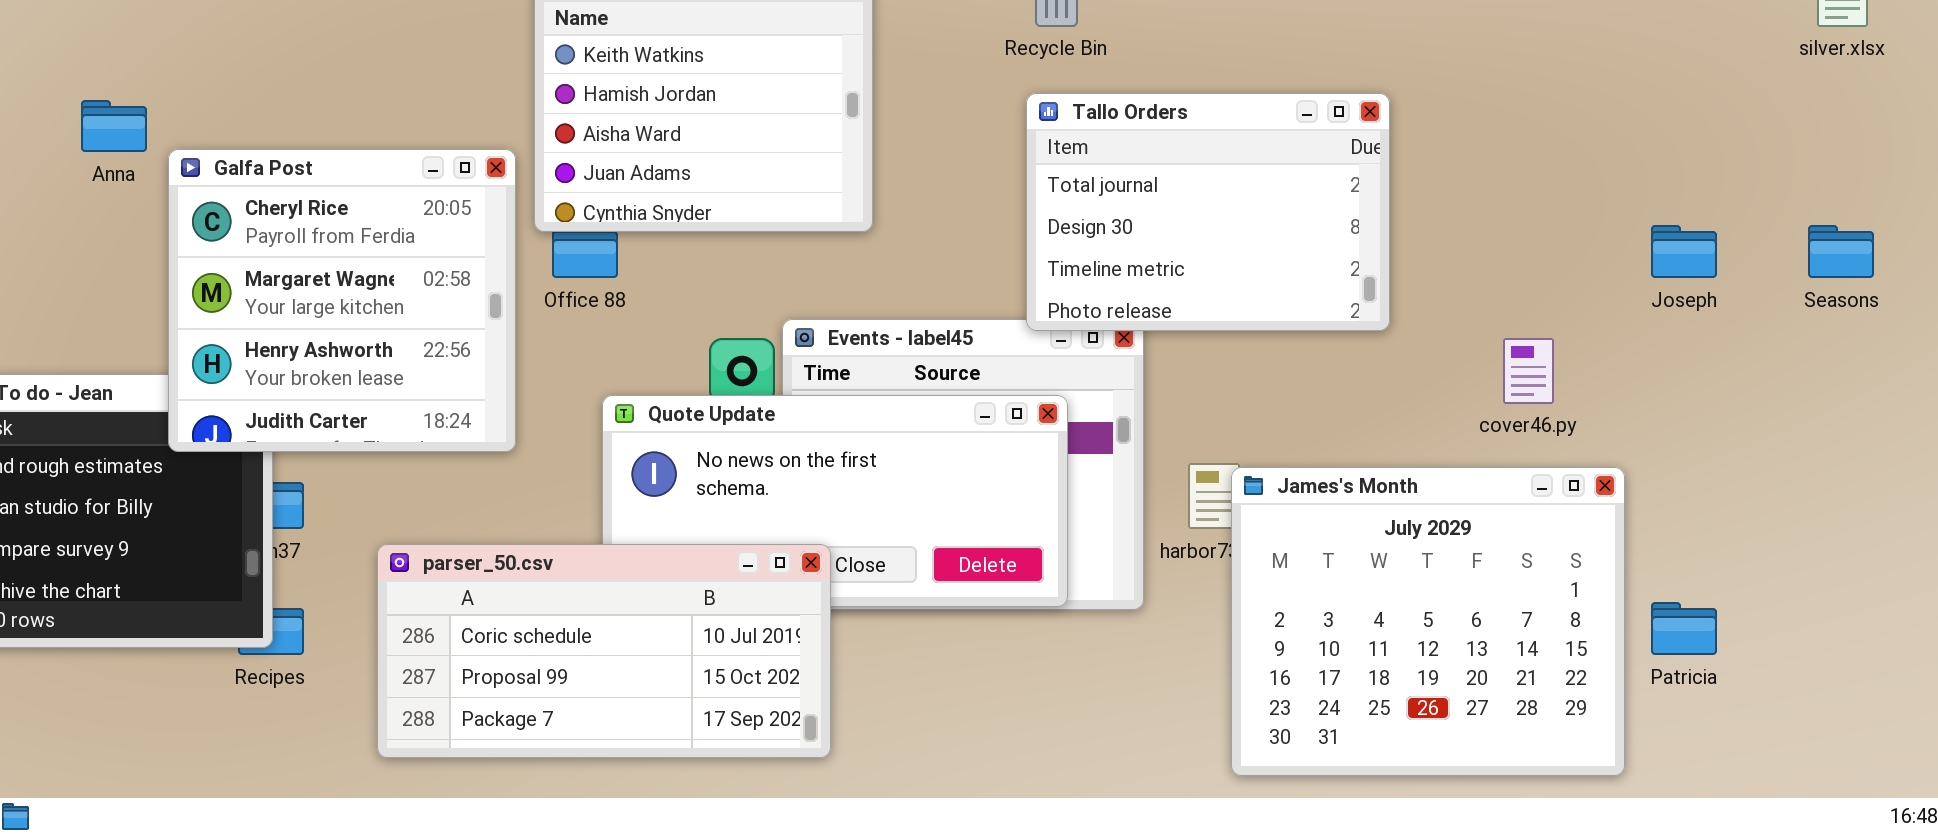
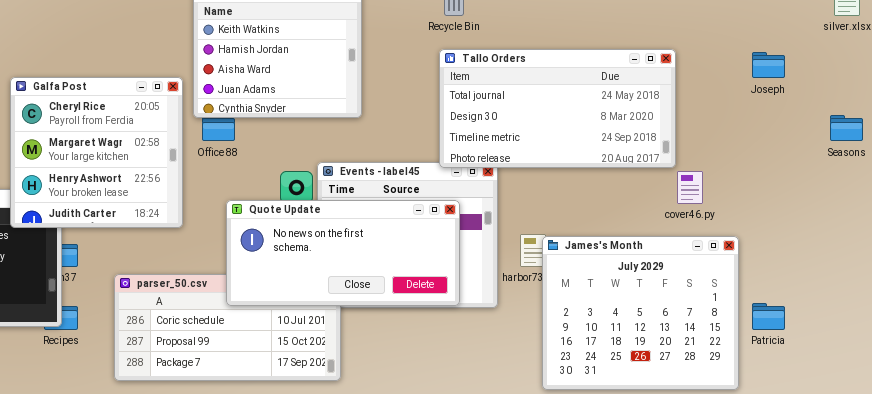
Tallo Orders: [1026,93,1390,331] -> [439,49,676,168], resized
Joseph: [1651,225,1717,278] -> [752,52,785,78], moved
Quote Update: [602,395,1068,607] -> [226,200,460,306], raised

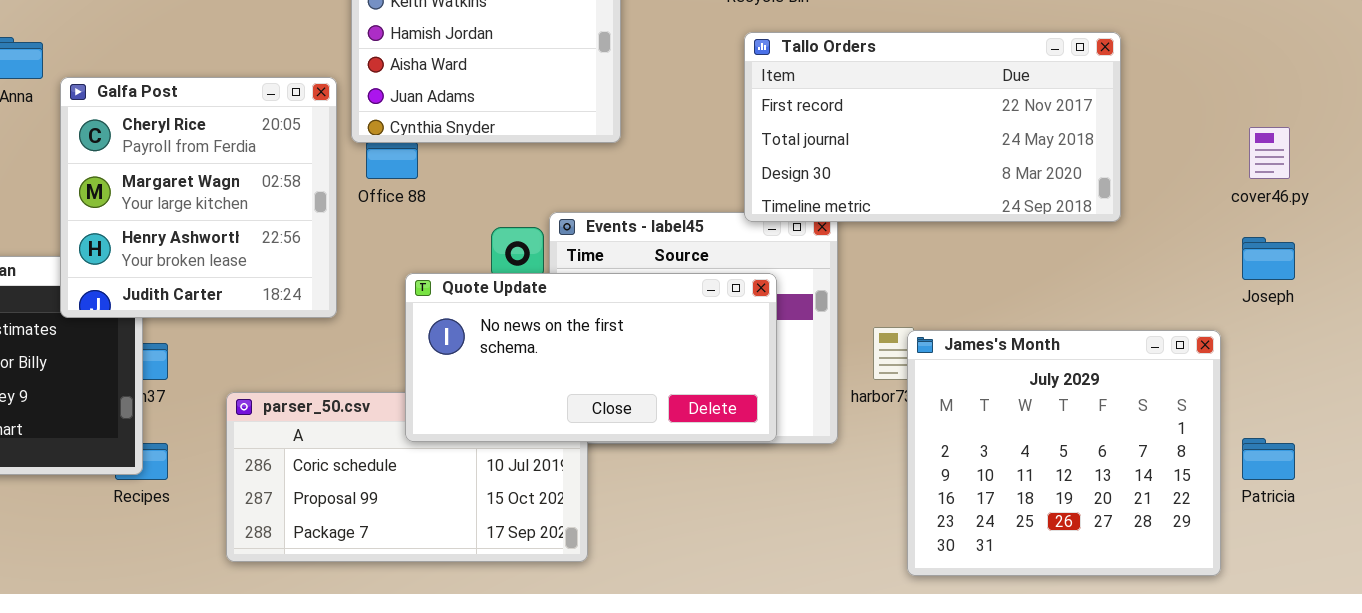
Tallo Orders: [439,49,676,168] -> [744,32,1121,222], scrolled up 1 row
Joseph: [752,52,785,78] -> [1242,237,1295,280], moved
cover46.py: [677,171,703,204] -> [1249,127,1290,179], moved

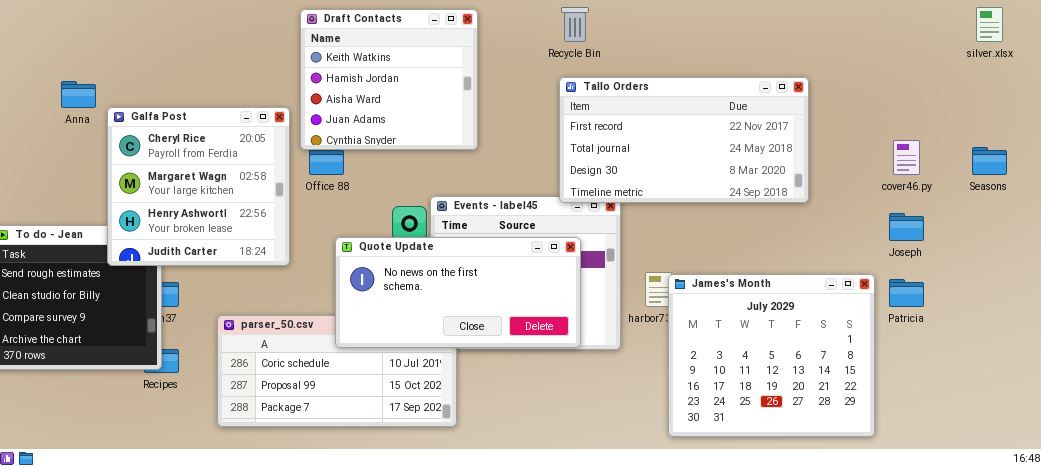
Patricia: [1242,438,1295,480] -> [889,279,924,307], moved

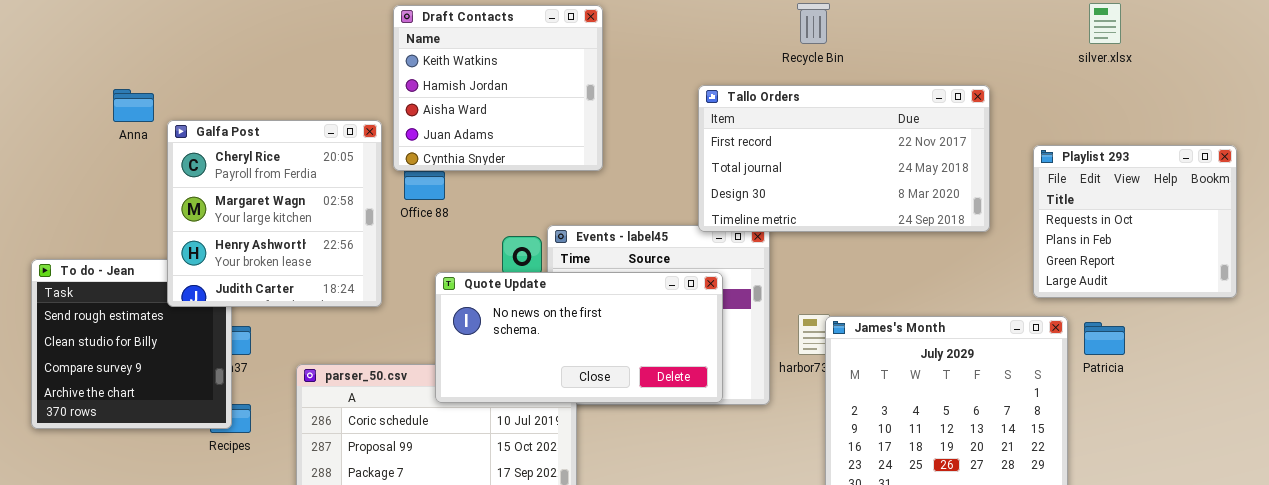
Recycle Bin: [561,7,589,42] -> [797,3,830,44], moved
silver.xlsx: [976,7,1003,42] -> [1089,3,1121,44], moved
Playlist 293: none -> [1033,145,1237,298], opened

